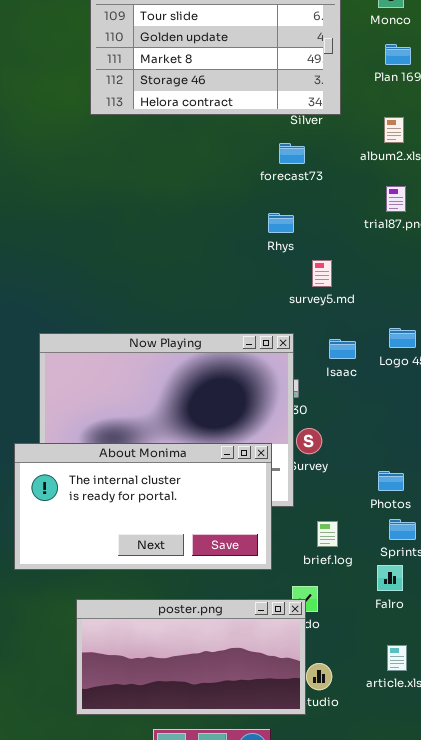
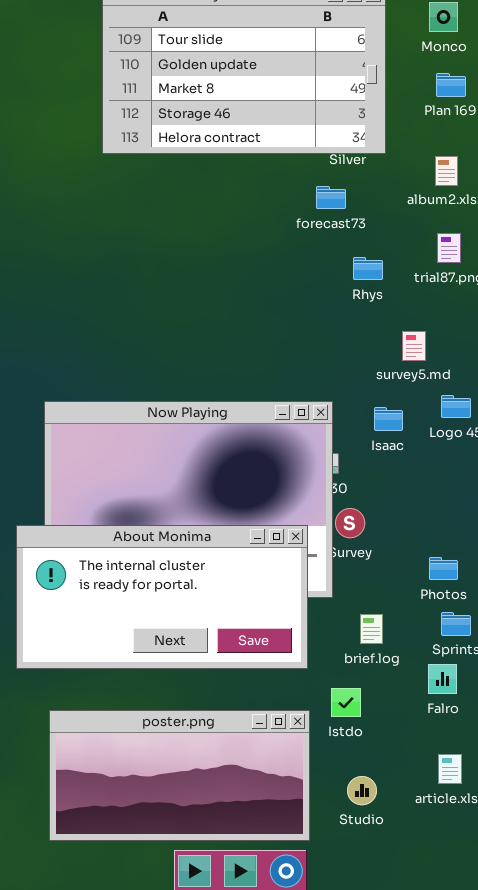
Rhys: [268,213,294,233] -> [353,257,383,280], moved
survey5.md: [312,260,332,287] -> [402,331,426,361], moved
poster.png: [76,599,306,715] -> [49,710,310,841], moved

